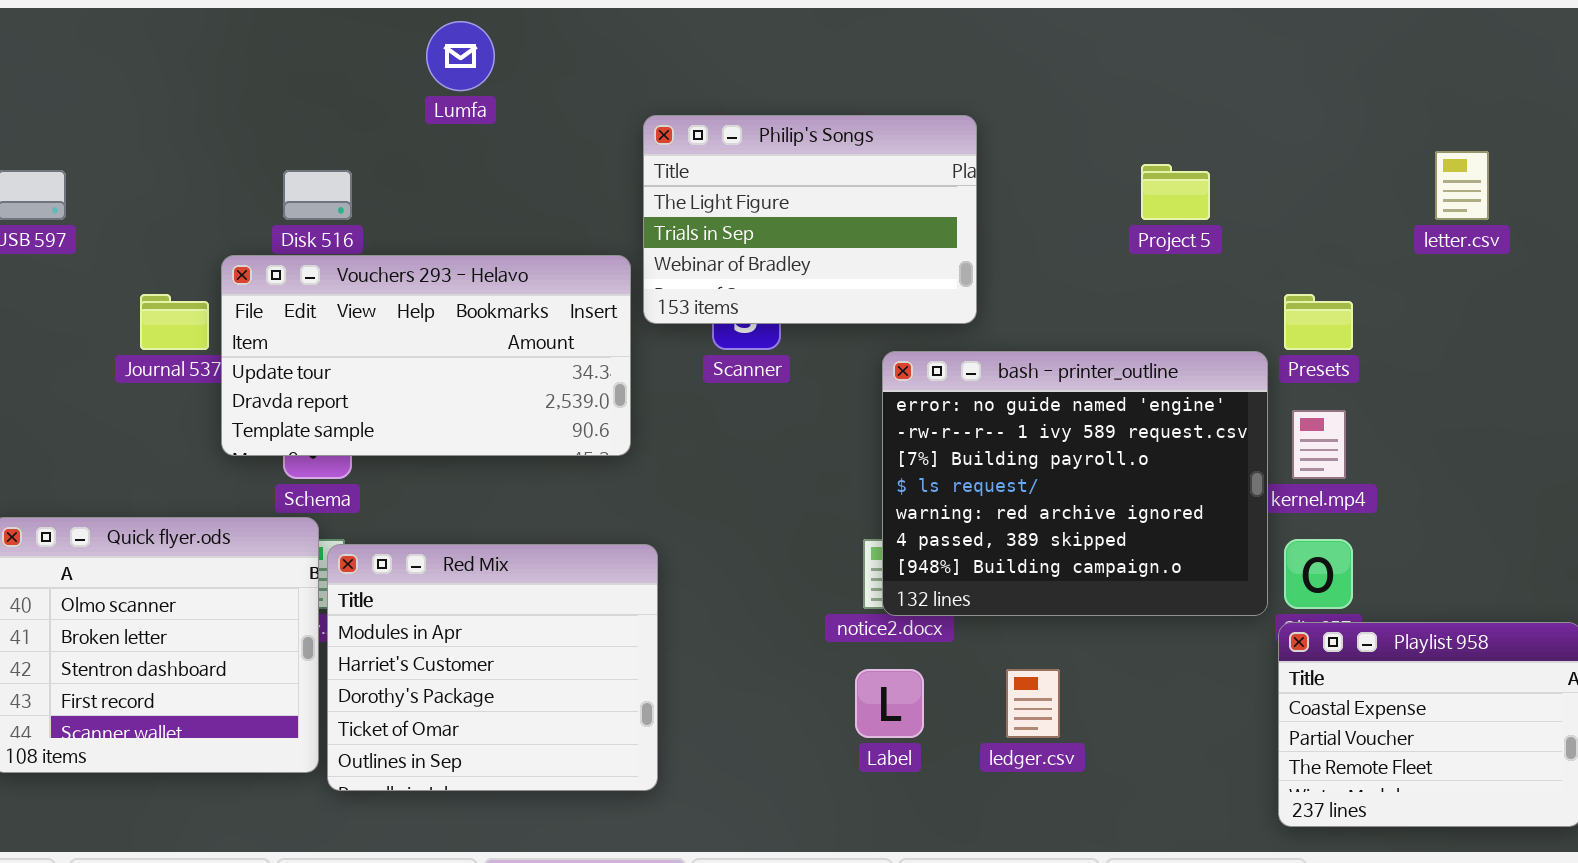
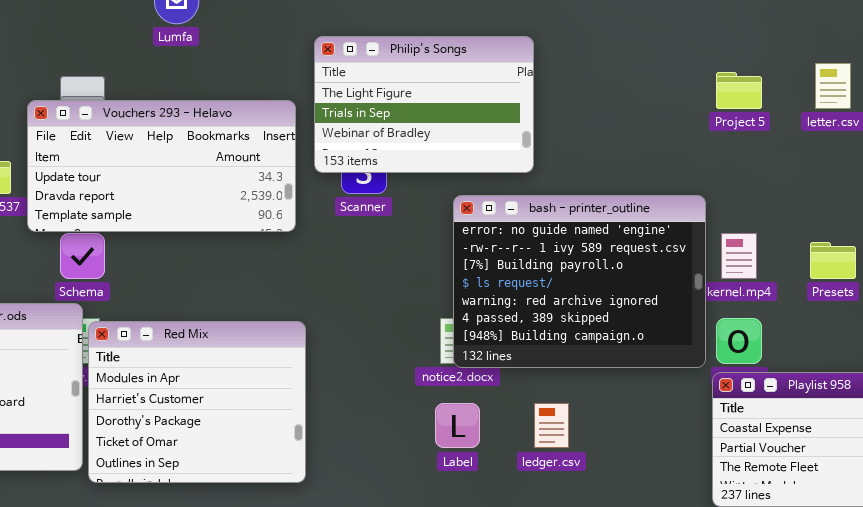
Philip's Songs: [643,115,977,324] -> [314,36,534,173], moved
Project 5: [1141,164,1210,220] -> [716,72,762,109], moved
Vouchers 293 - Helavo: [221,255,631,456] -> [27,100,296,232], moved
Presets: [1284,294,1353,350] -> [810,242,856,279], moved

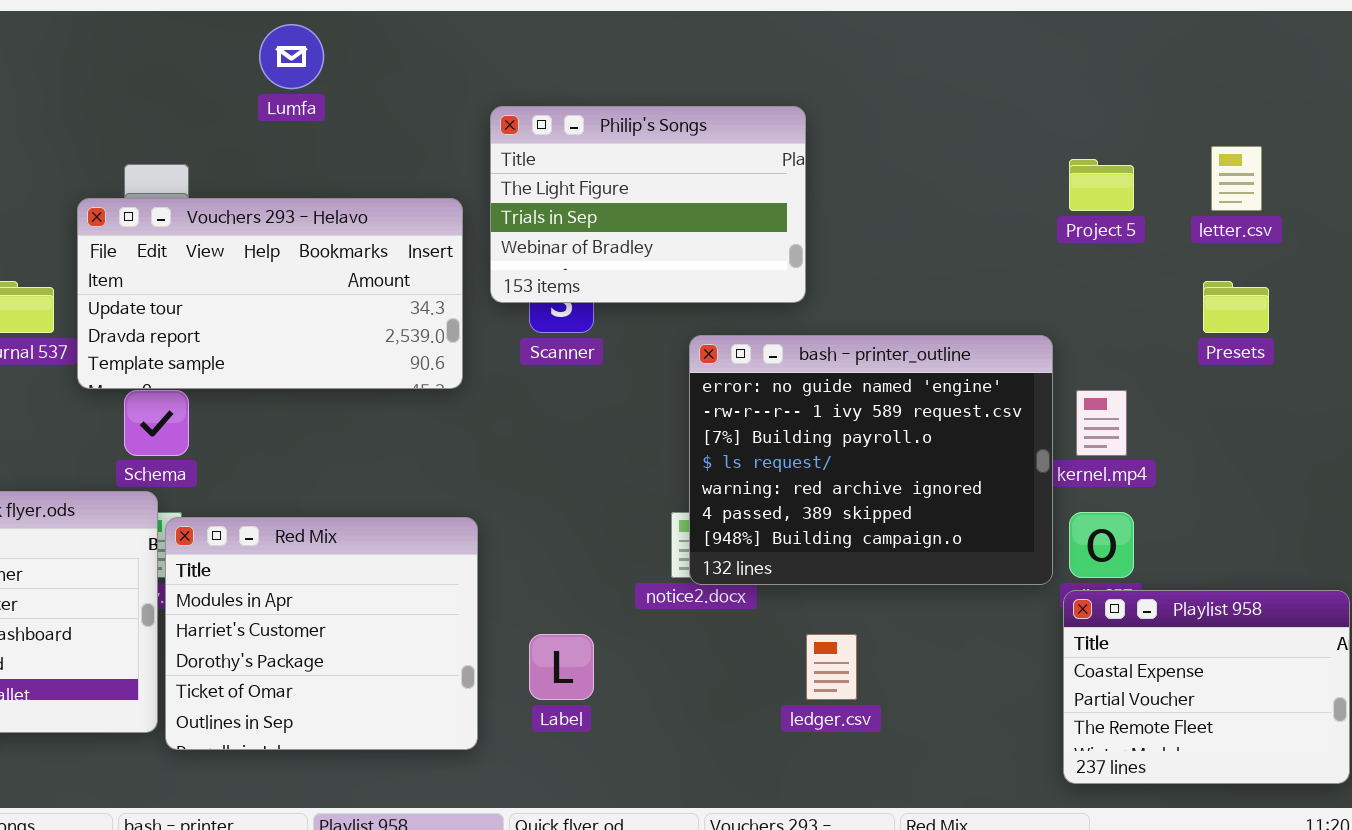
Presets: [810,242,856,279] -> [1203,281,1269,333], moved
Label: [435,403,480,448] -> [529,634,594,700], moved

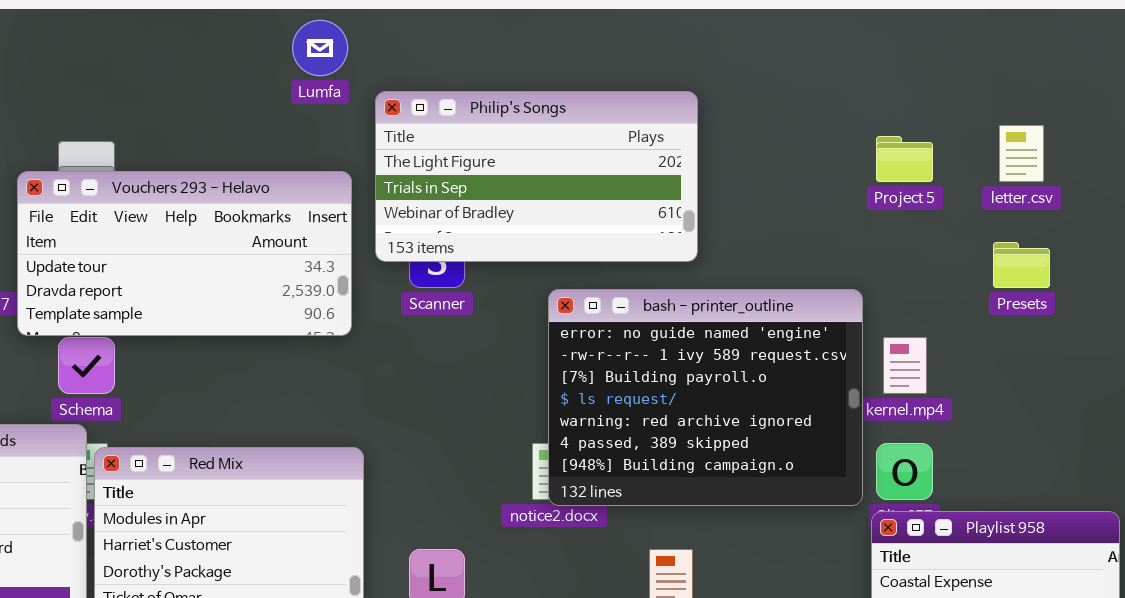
Lumfa: [259,24,324,89] -> [292,20,348,76], moved
Philip's Songs: [490,106,806,303] -> [375,91,698,262], resized

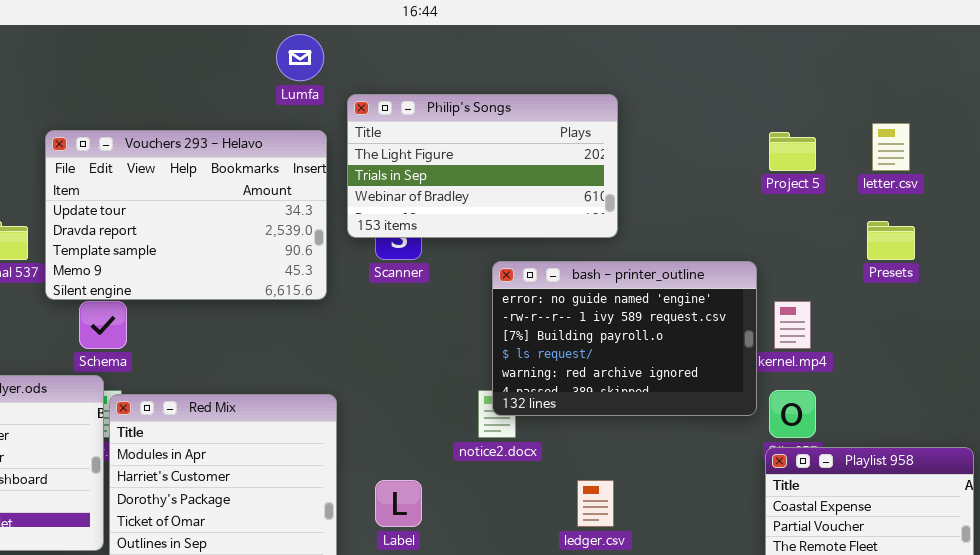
Vouchers 293 - Helavo: [17,171,352,336] -> [45,130,327,300], resized
bash - printer_outline: [548,289,863,506] -> [492,261,757,416], resized

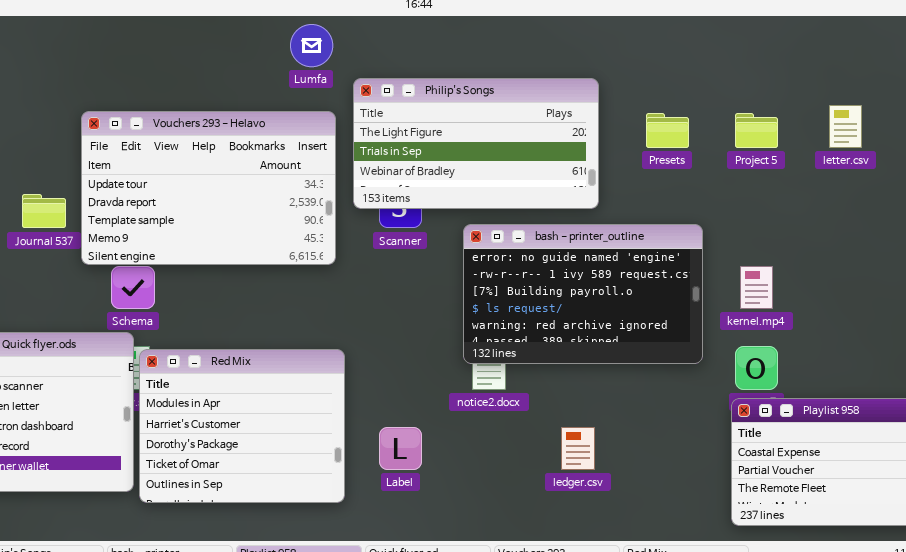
Presets: [867,221,915,260] -> [646,113,689,148], moved
bash - printer_outline: [492,261,757,416] -> [463,224,703,364], moved

